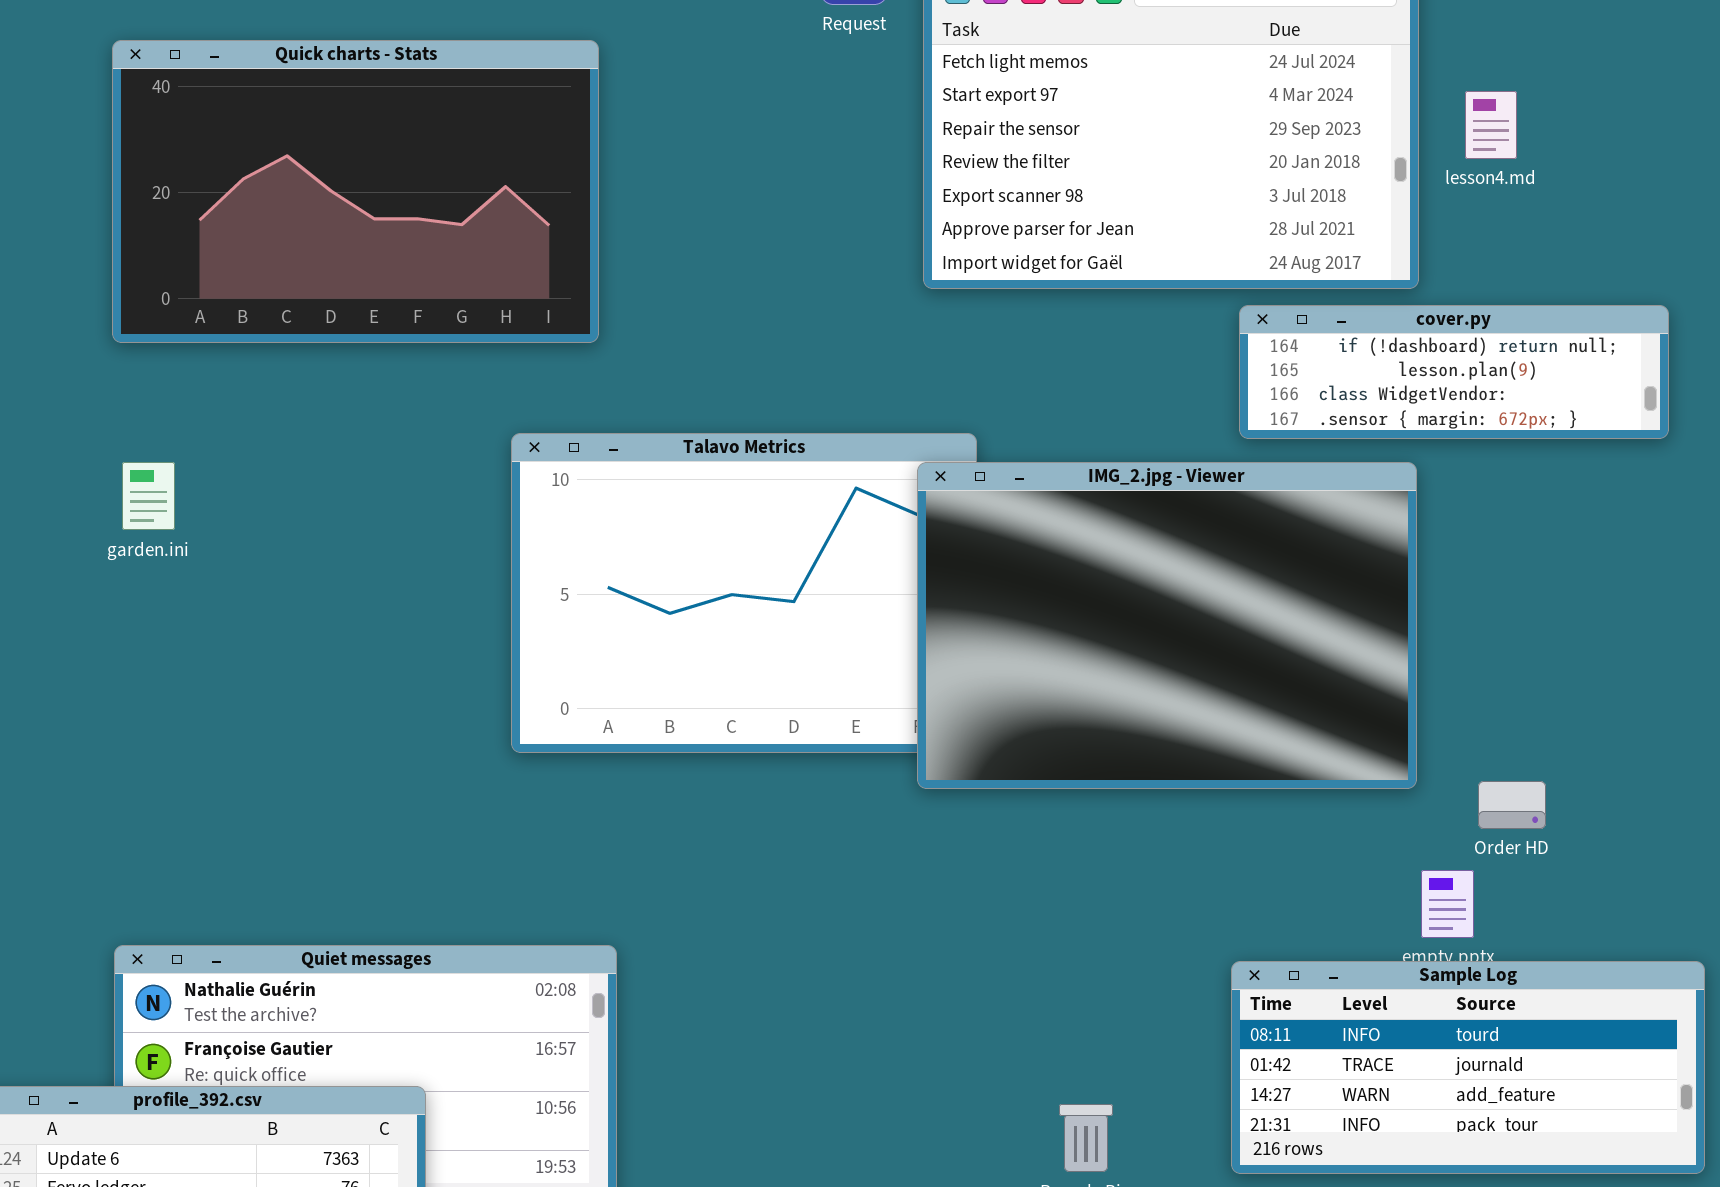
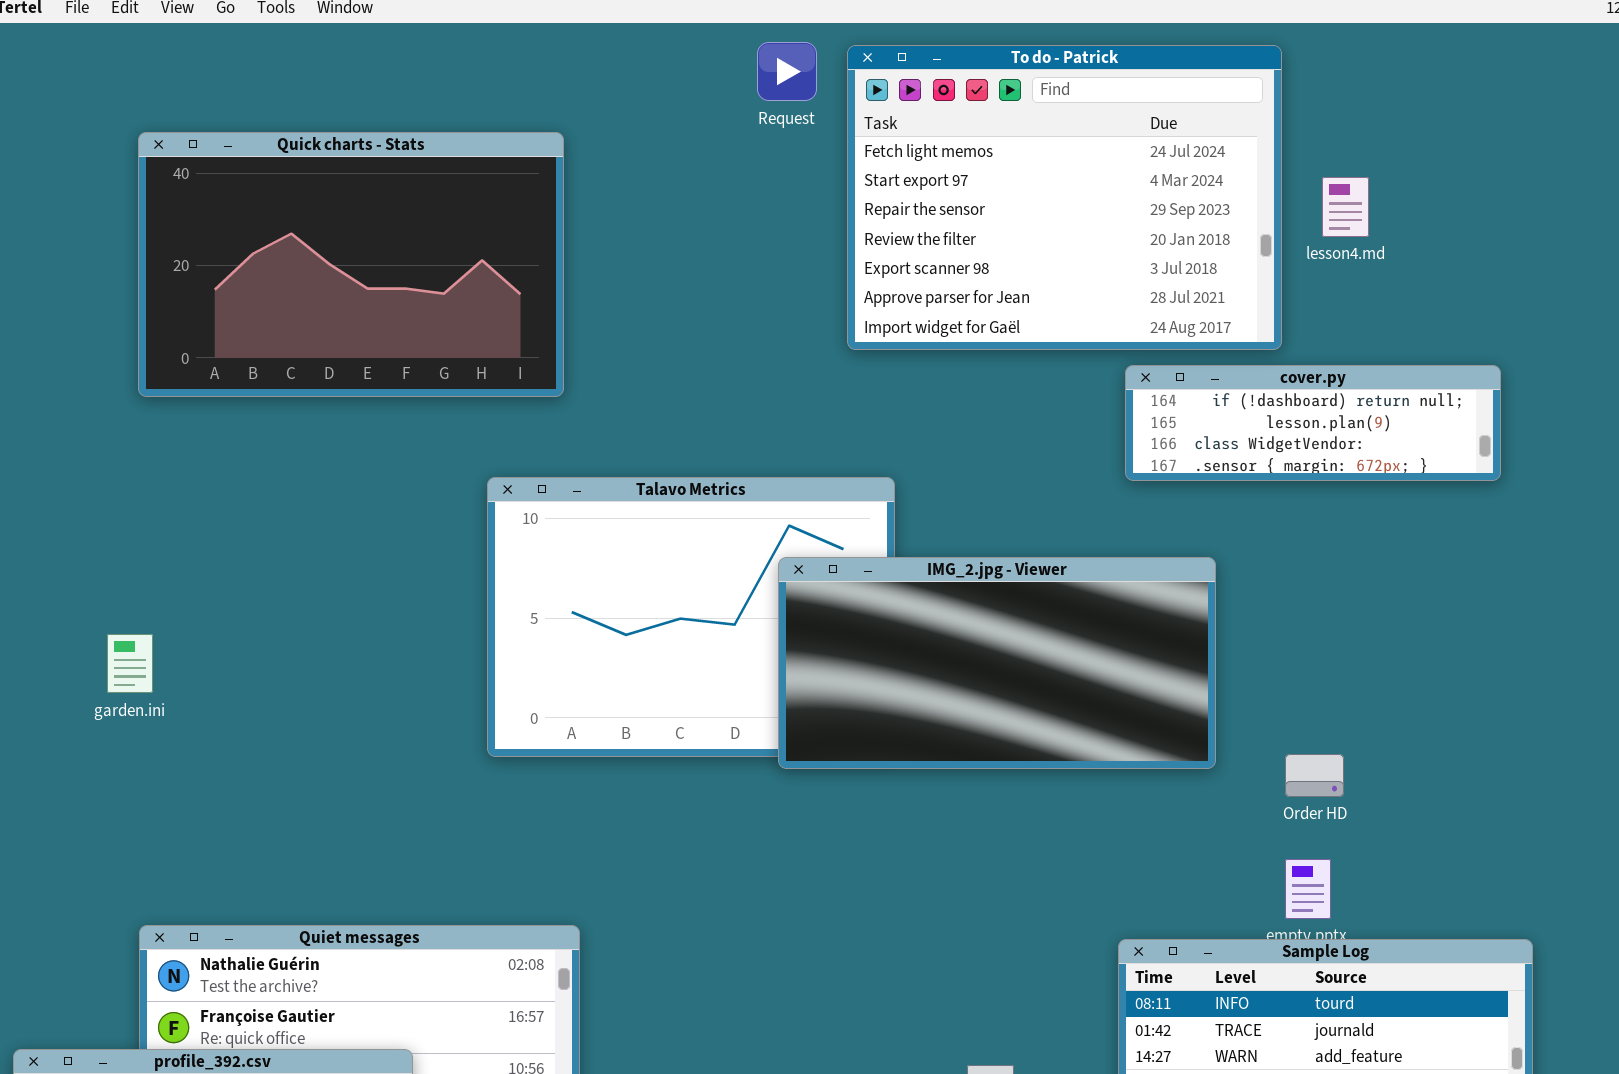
garden.ini: [122,462,175,530] -> [107,634,153,693], moved
IMG_2.jpg - Viewer: [917,462,1417,789] -> [778,557,1216,769], moved, resized
Order HD: [1478,781,1546,829] -> [1285,754,1344,797], moved

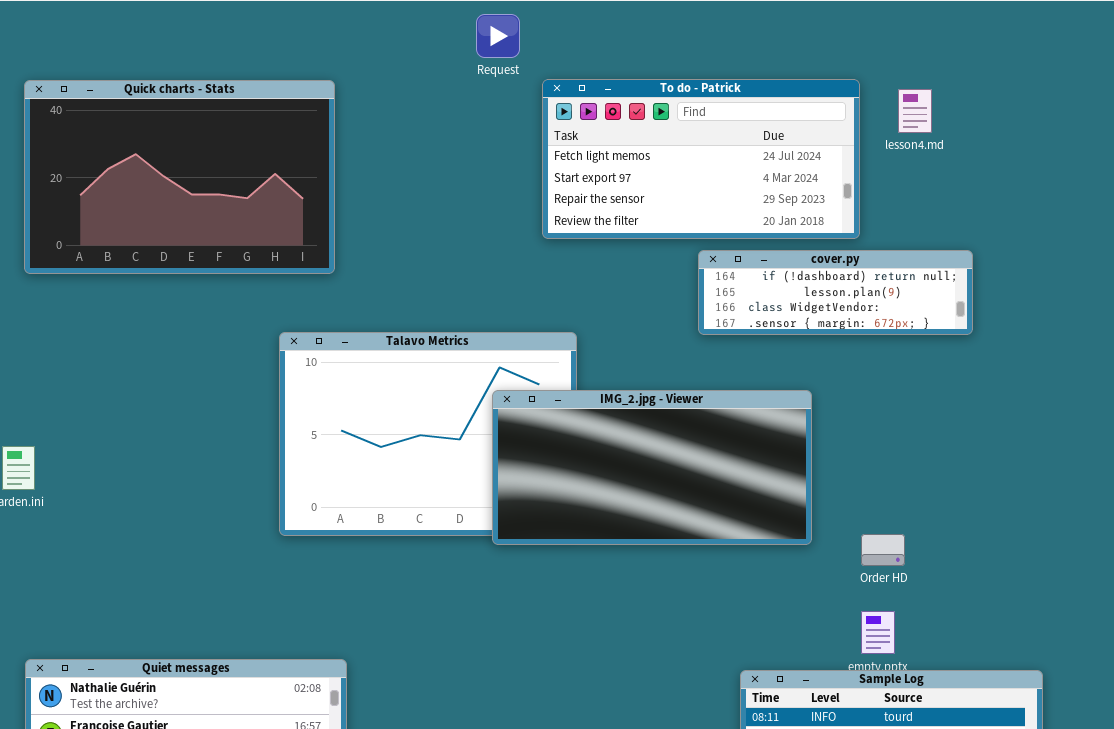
To do - Patrick: [847,45,1282,350] -> [542,79,860,239], resized
lesson4.md: [1322,177,1369,237] -> [898,89,932,133], moved
cover.py: [1125,365,1501,481] -> [698,250,973,335], moved

